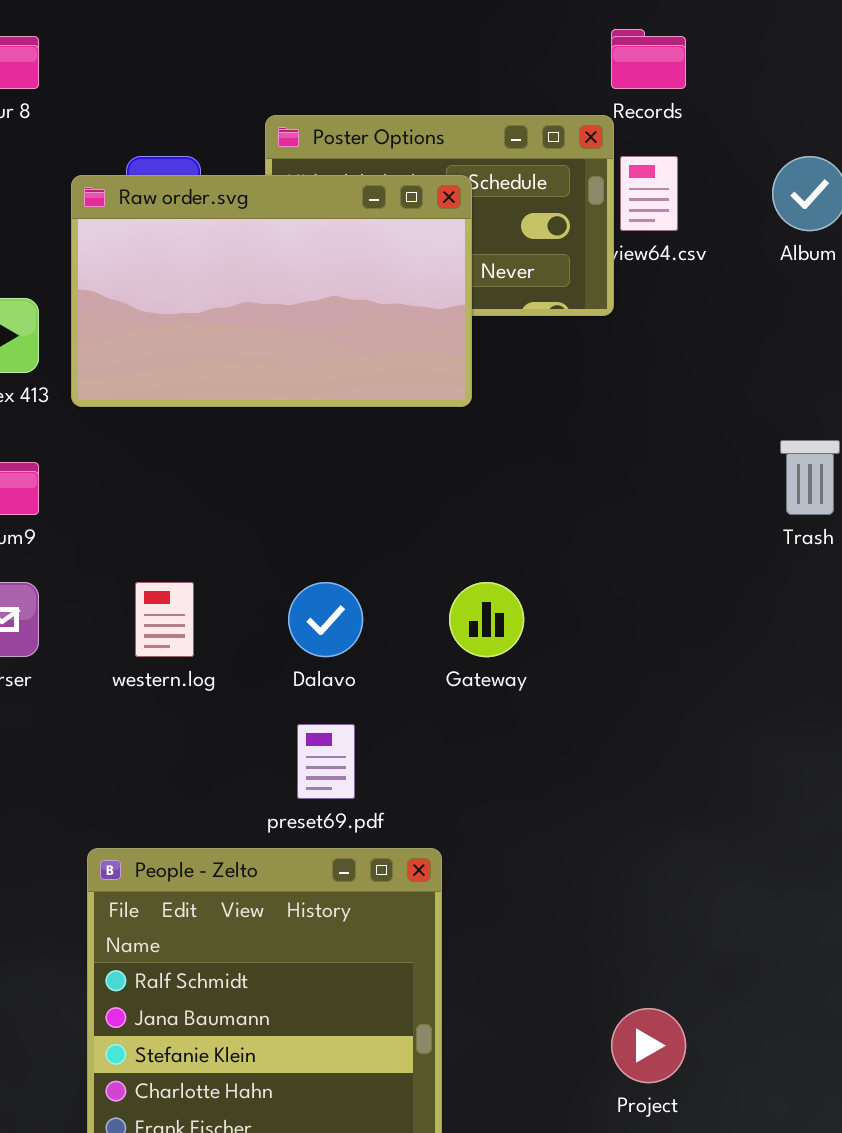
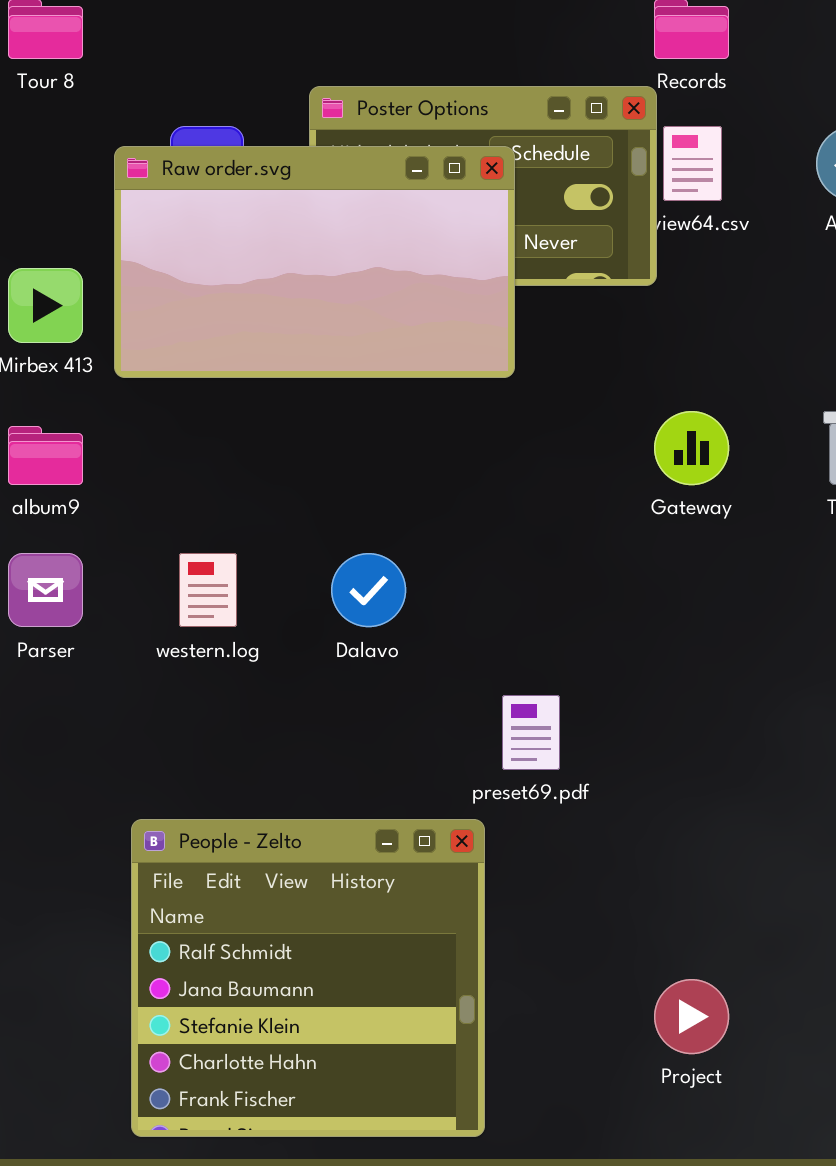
Gateway: [449,582,524,657] -> [654,411,729,485], moved
preset69.pdf: [297,724,355,799] -> [502,695,560,770], moved

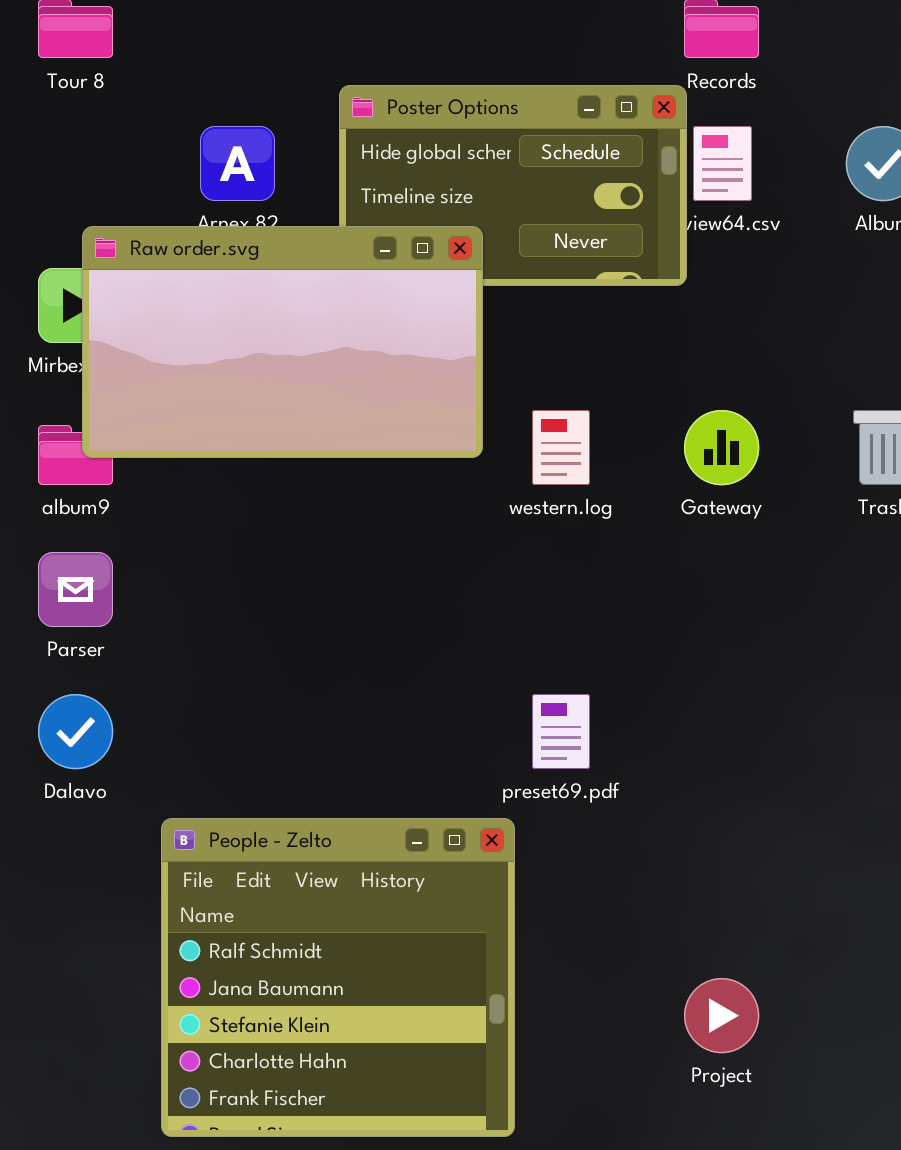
Raw order.svg: [114,146,515,378] -> [82,226,483,458], moved
western.log: [179,553,237,627] -> [532,410,590,485], moved
Dalavo: [331,553,406,627] -> [38,694,113,769], moved

